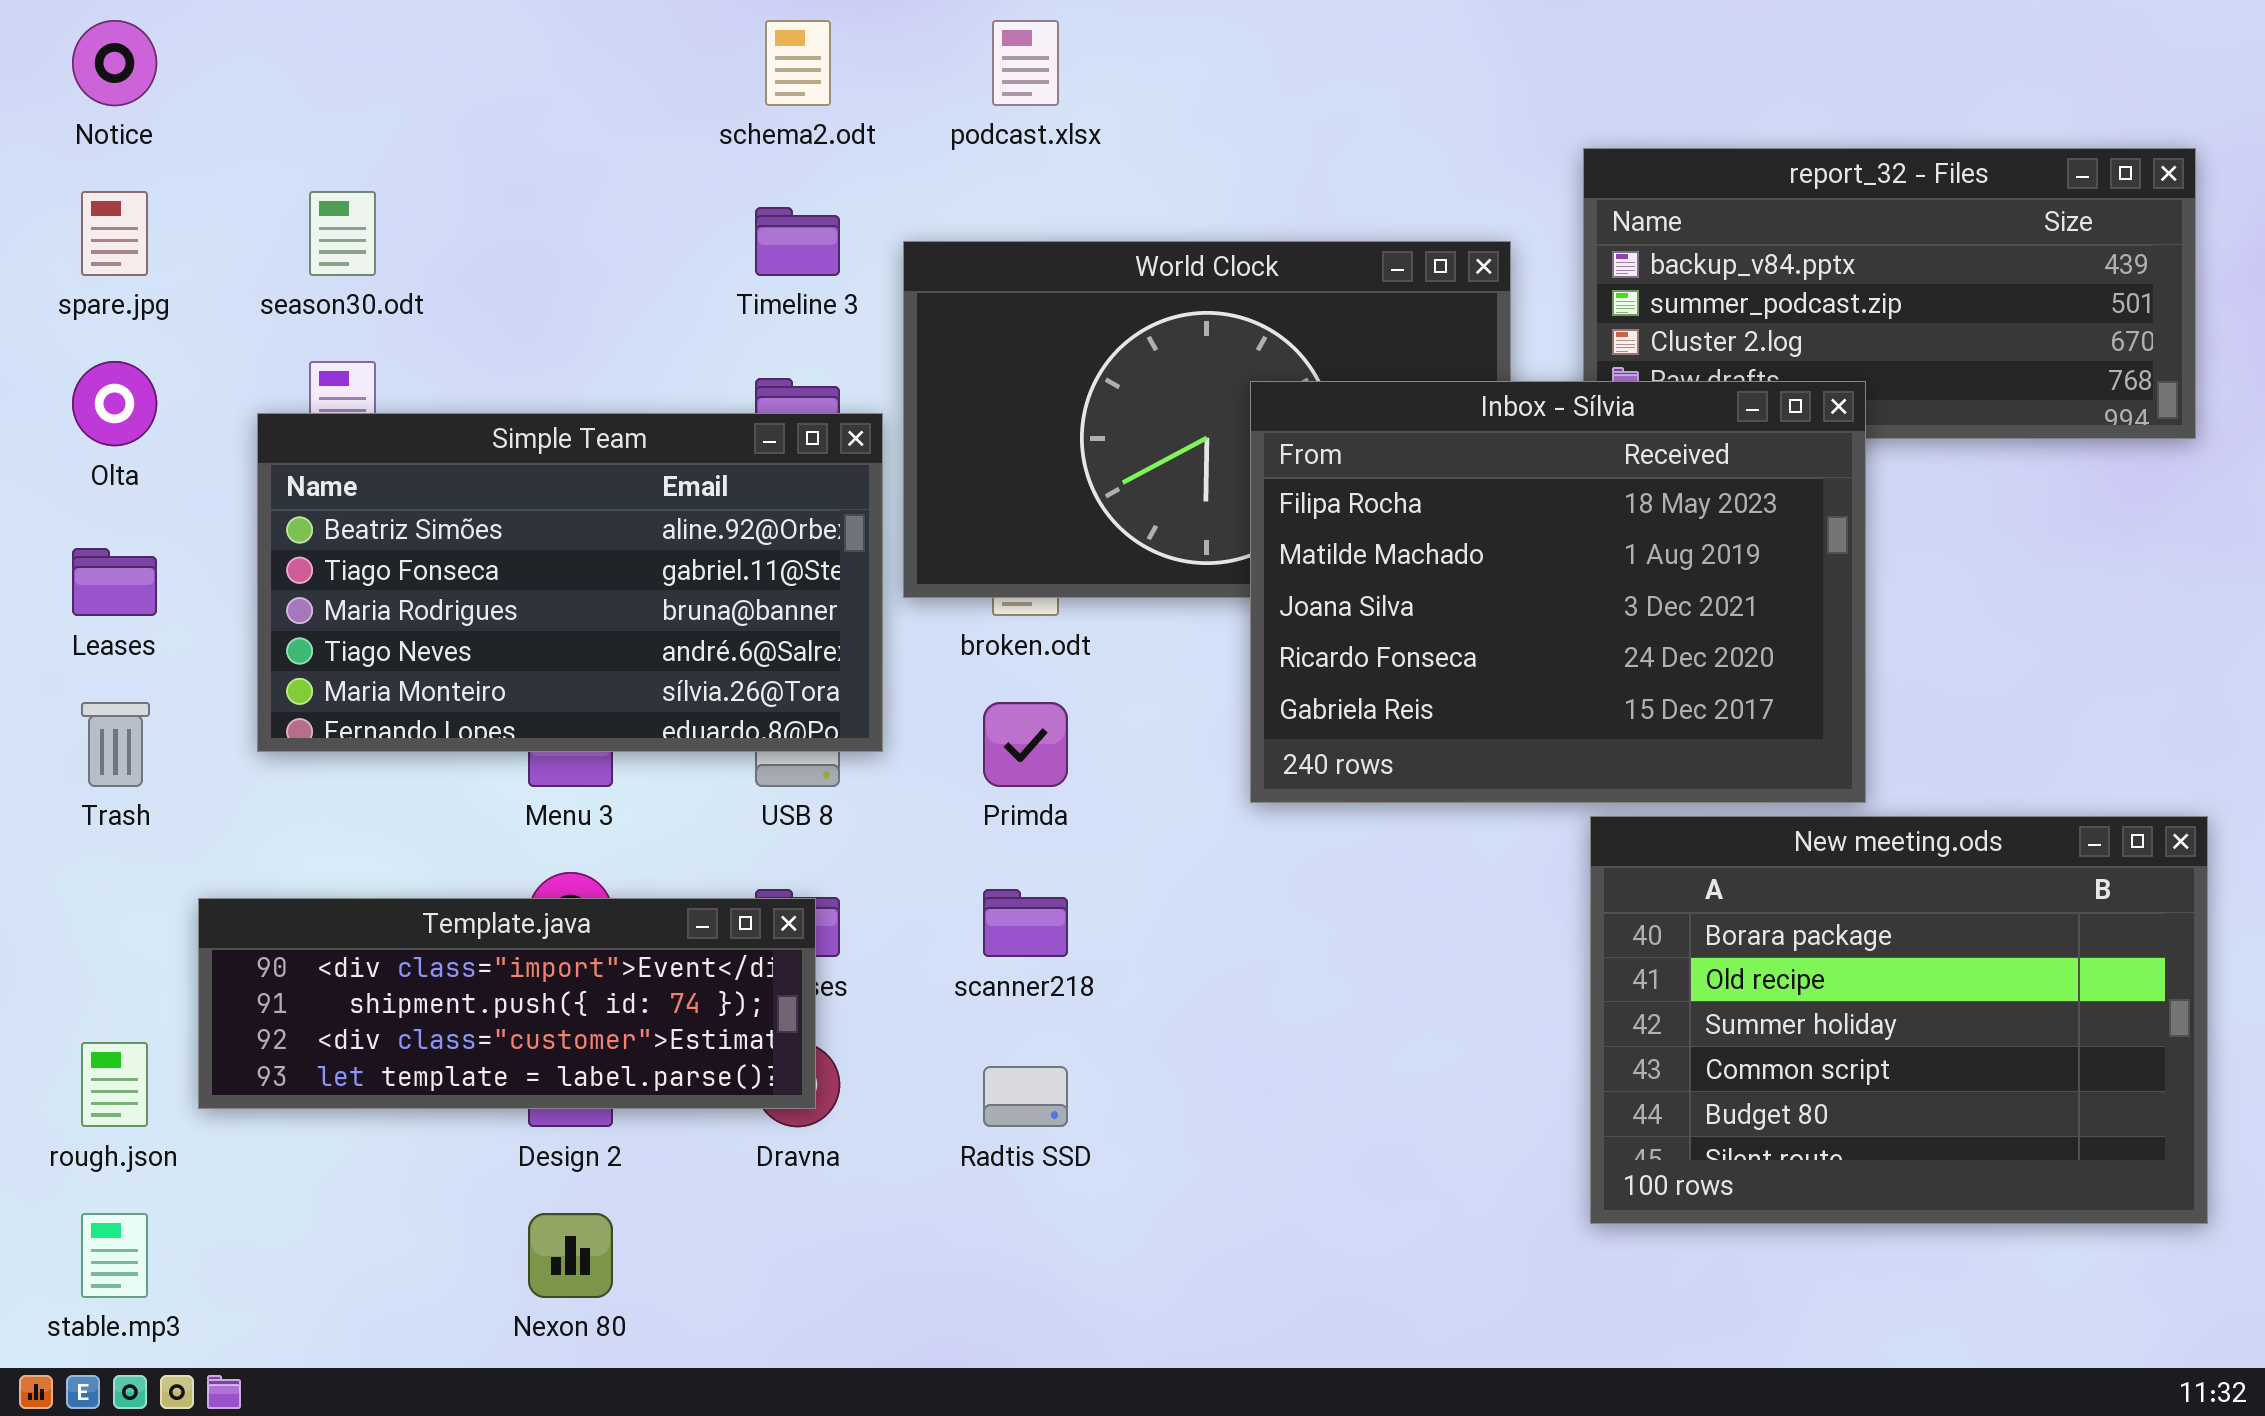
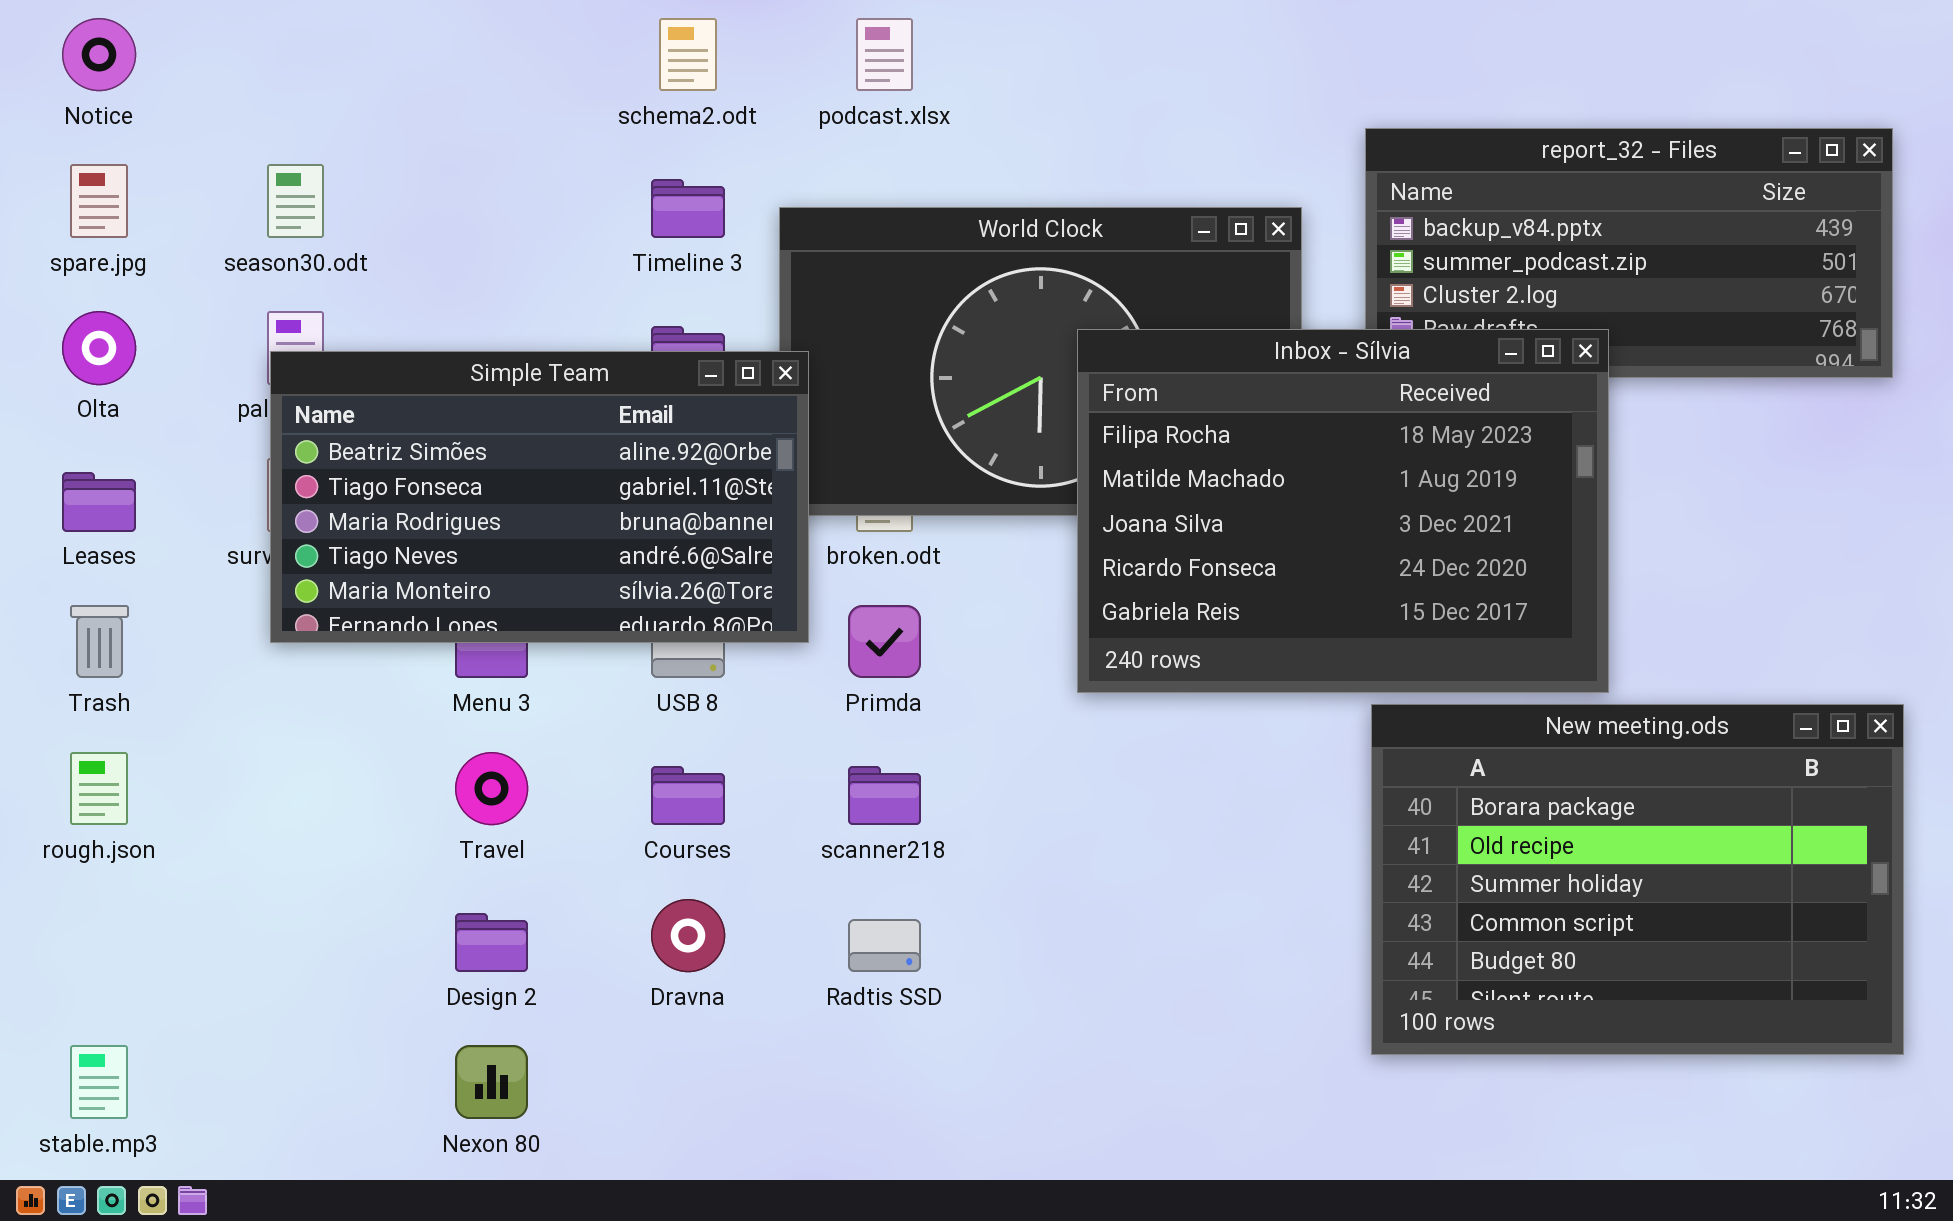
Simple Team: [257,413,883,752] -> [270,351,809,643], moved
Template.java: [198,898,816,1109] -> none, closed
rough.json: [81,1042,148,1127] -> [70,752,128,825], moved

